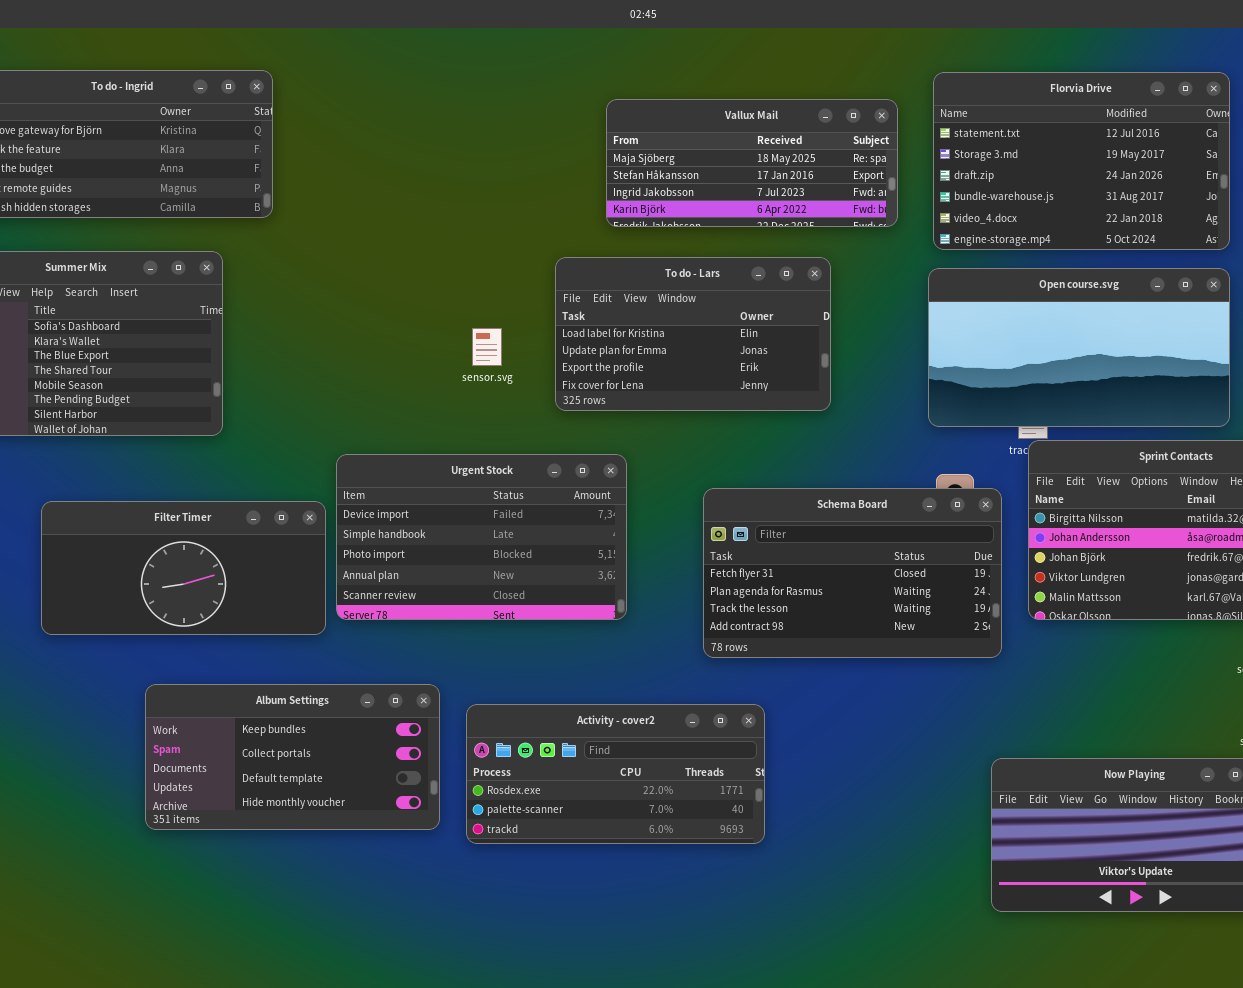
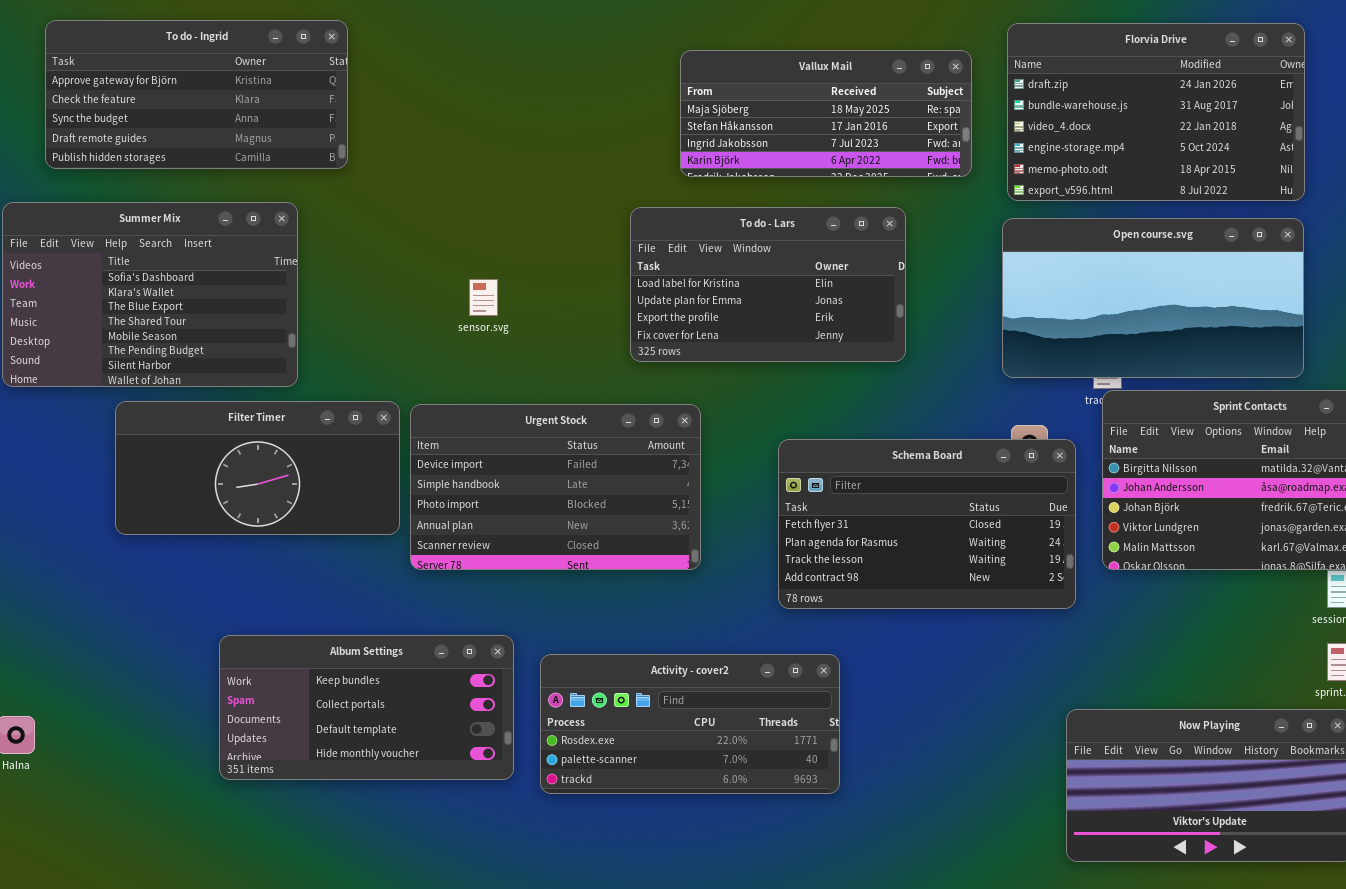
Florvia Drive: [933,72,1230,250] -> [1007,23,1305,201], scrolled down 2 rows
sensor.svg: [472,328,502,366] -> [469,279,498,316], moved
Filter Timer: [41,501,326,635] -> [115,401,400,535], moved

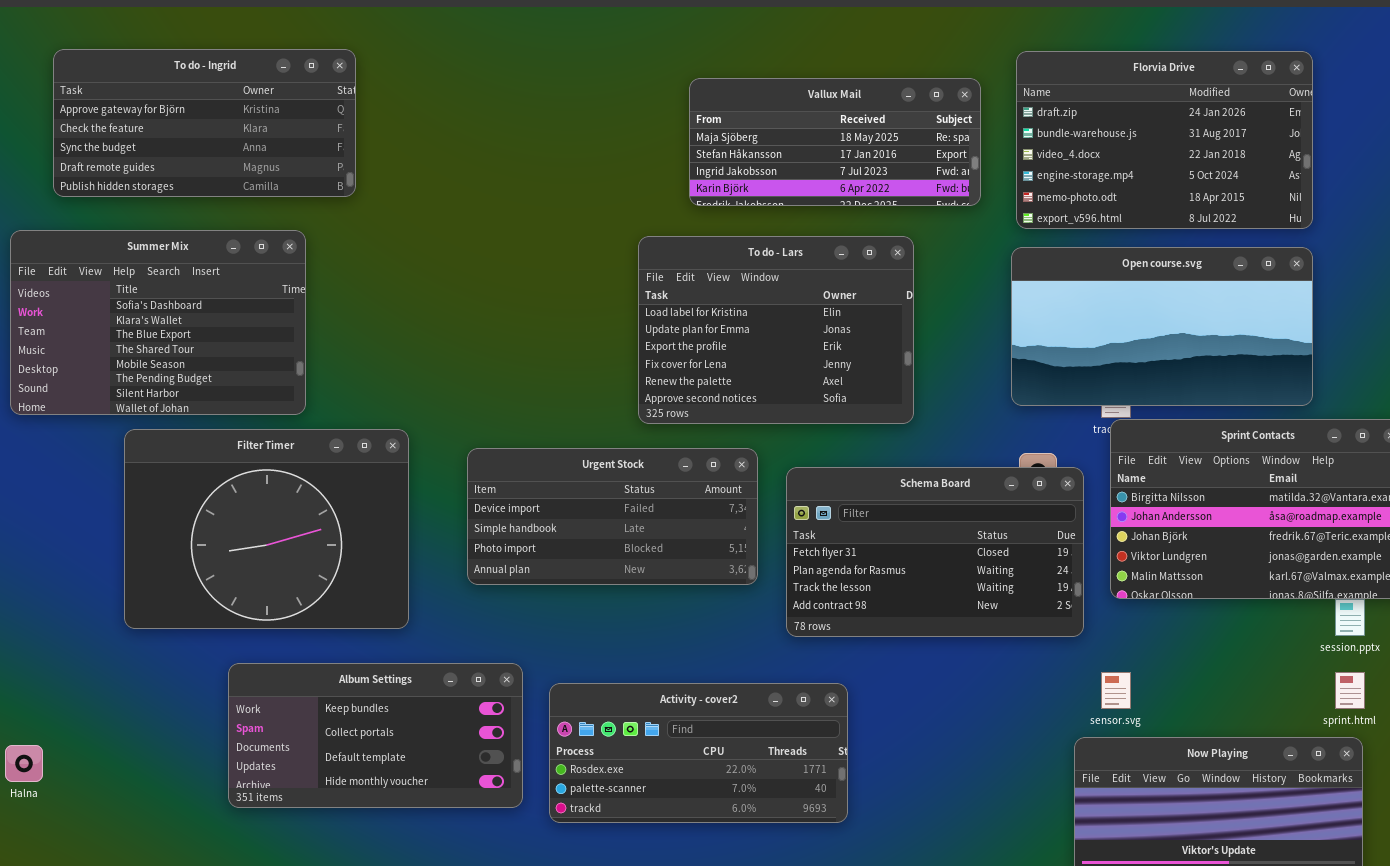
To do - Lars: [630,207,906,362] -> [638,236,914,424], resized
sensor.svg: [469,279,498,316] -> [1101,672,1131,709], moved
Filter Timer: [115,401,400,535] -> [124,429,409,629], resized
Urgent Stock: [410,404,701,570] -> [467,448,758,585], moved, resized

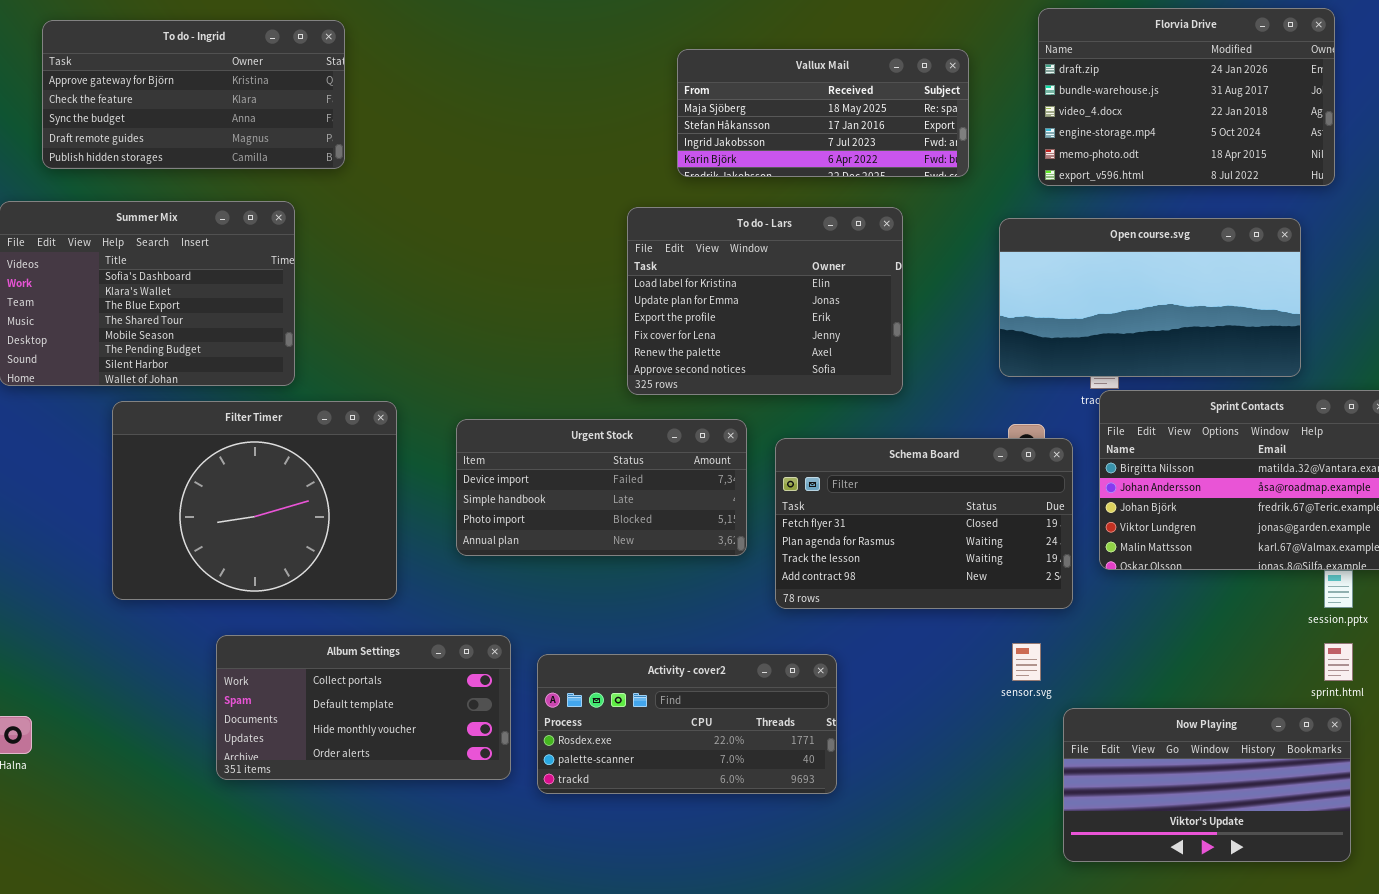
Florvia Drive: [1016,51,1313,229] -> [1038,8,1335,186], moved
Album Settings: [228,663,523,808] -> [216,635,511,780], scrolled down 1 row
sensor.svg: [1101,672,1131,709] -> [1012,643,1041,681], moved

